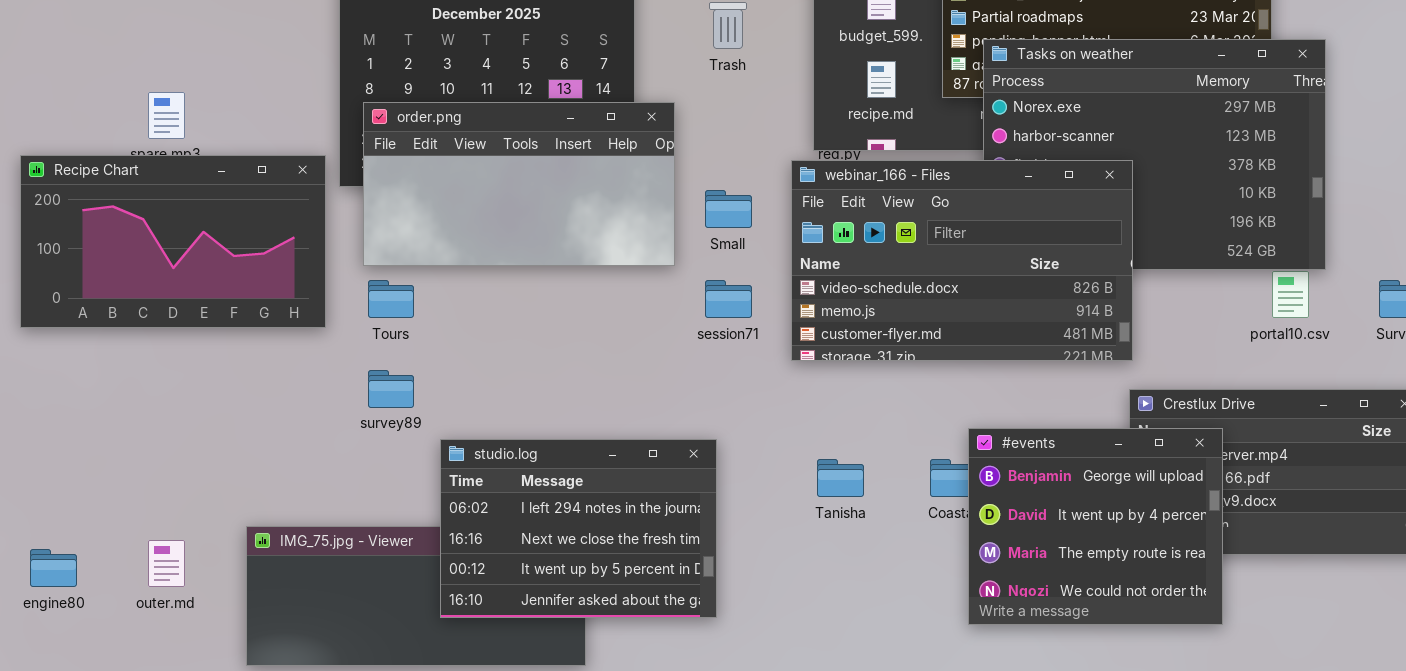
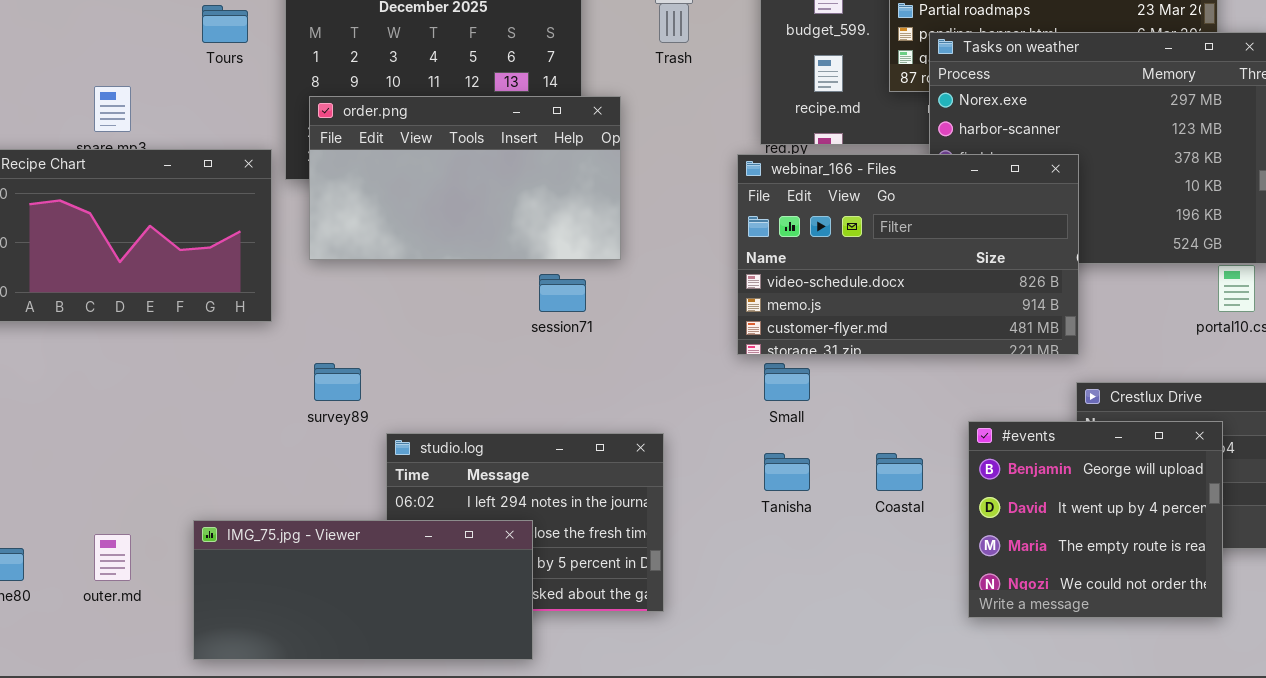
Small: [705,190,752,228] -> [764,363,810,401], moved
Tours: [368,280,414,318] -> [202,5,248,43], moved
session71: [705,280,752,318] -> [539,274,586,312], moved
#events: [968,428,1223,625] -> [968,421,1223,618], moved
IMG_75.jpg - Viewer: [246,526,586,666] -> [193,520,533,660], raised

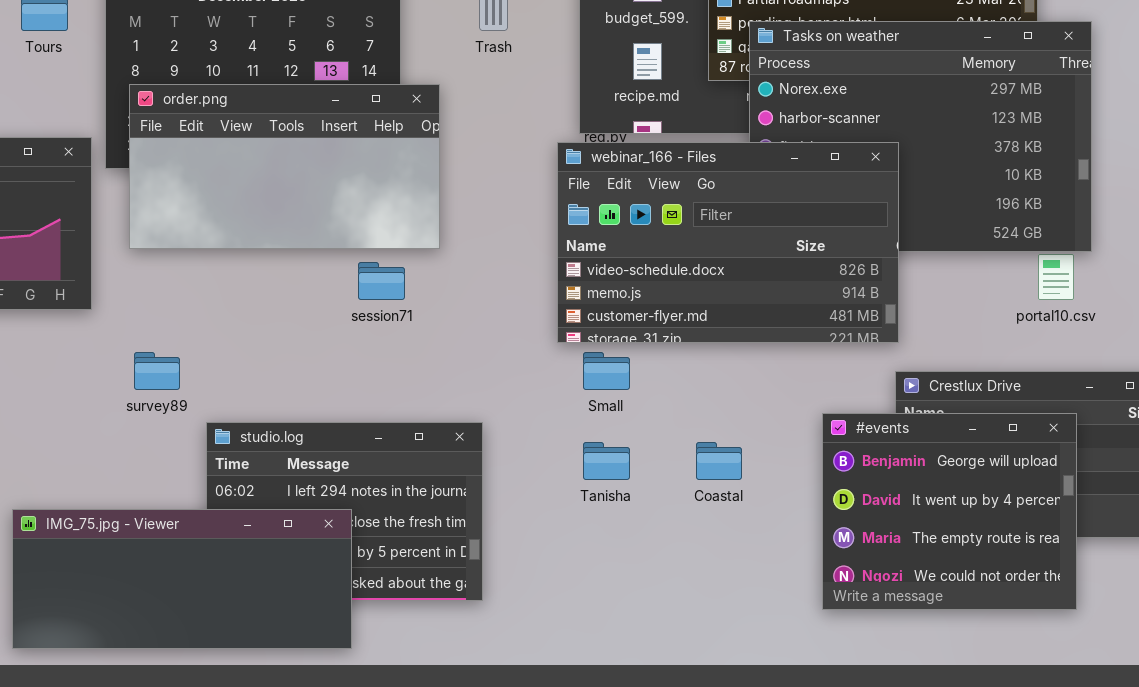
#events: [968,421,1223,618] -> [822,413,1077,610], moved

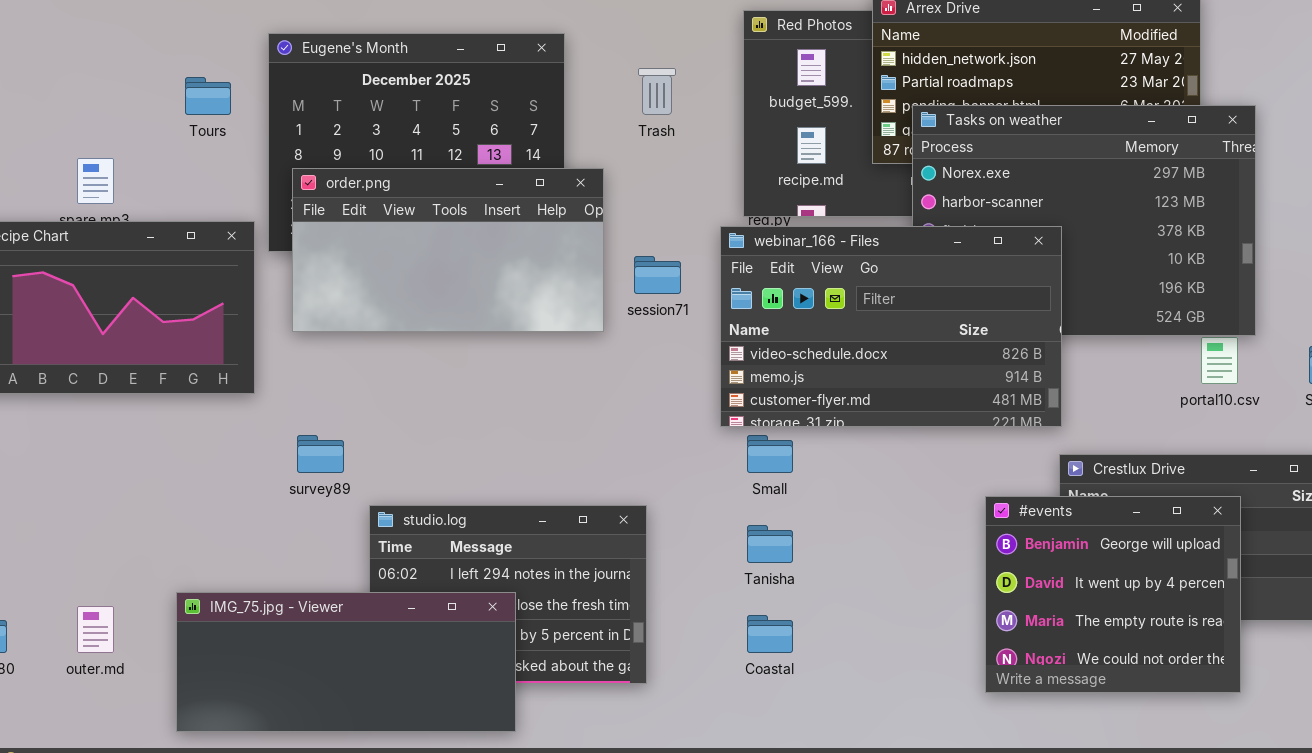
session71: [358,262,405,300] -> [634,256,681,294], moved
Coastal: [696,442,742,480] -> [747,615,793,653], moved

